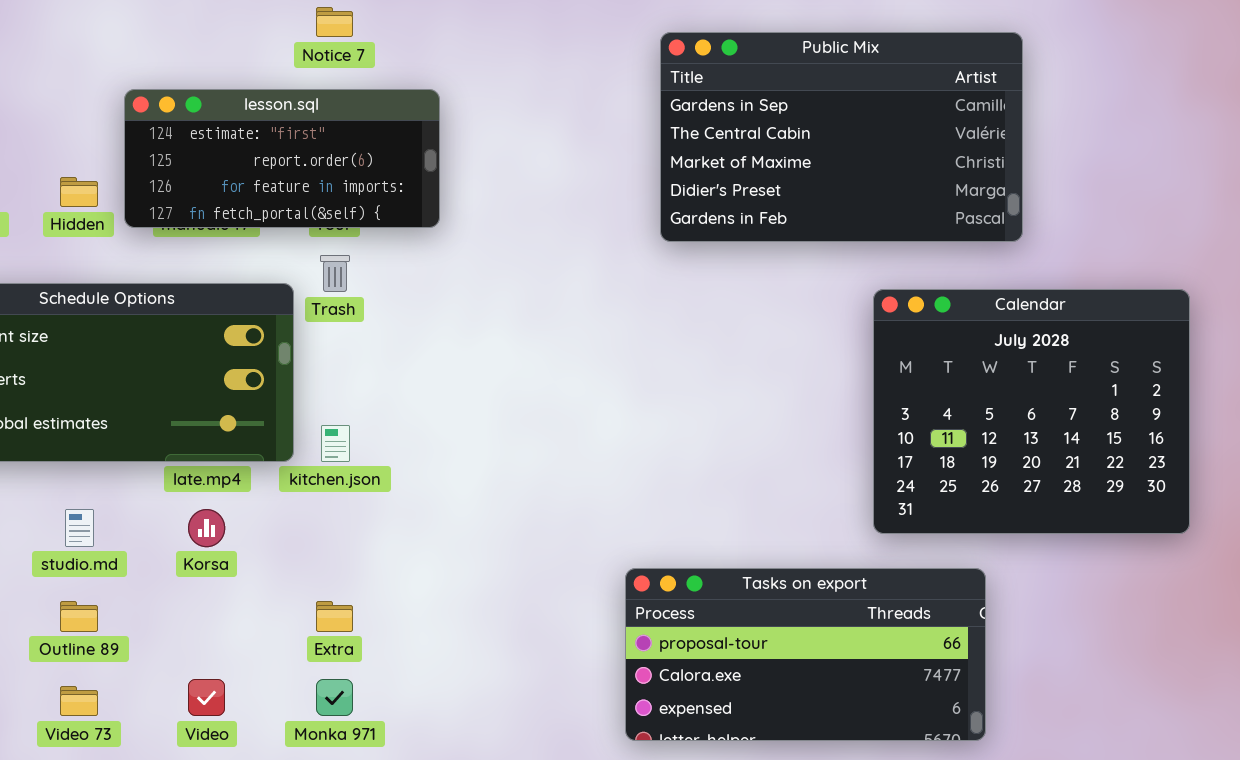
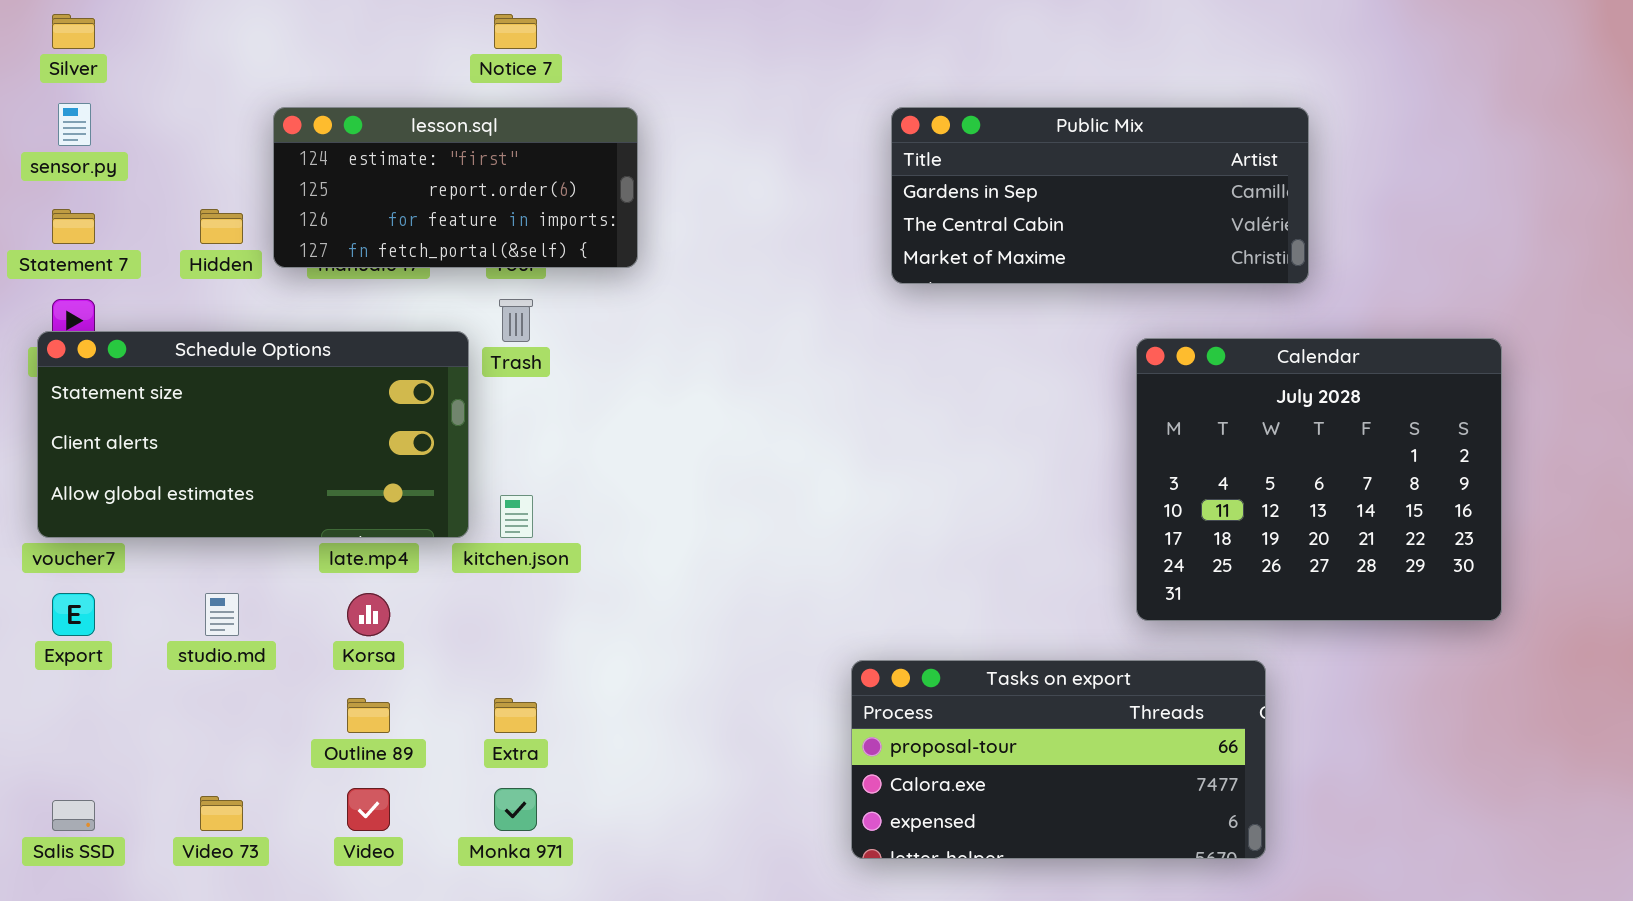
Public Mix: [660,32,1023,242] -> [891,107,1309,284], resized
Outline 89: [60,601,98,632] -> [347,698,390,733], moved

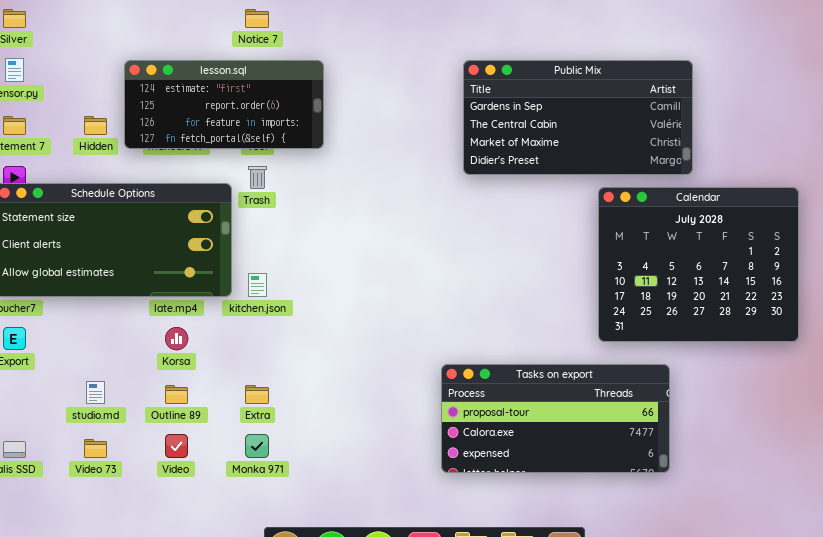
Public Mix: [891,107,1309,284] -> [463,60,693,175], resized
studio.md: [205,593,239,636] -> [86,381,105,404], moved

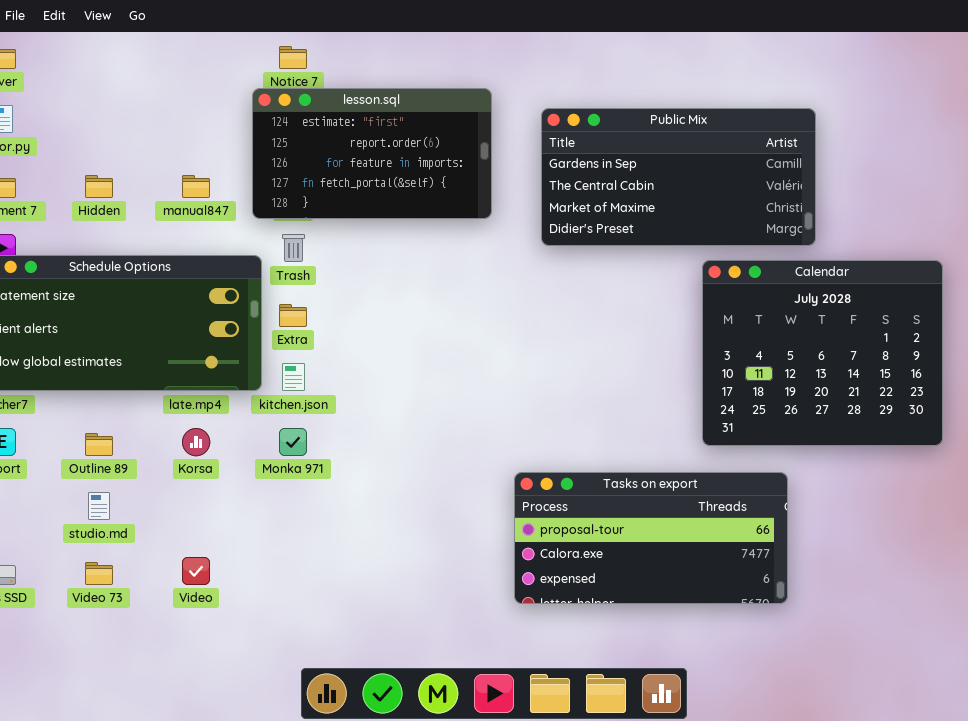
lesson.sql: [124,60,324,149] -> [252,88,492,219], moved, resized
Outline 89: [165,385,188,404] -> [85,433,113,456], moved
Extra: [245,385,269,404] -> [279,304,307,327], moved
Monka 971: [245,434,269,458] -> [279,428,307,456], moved

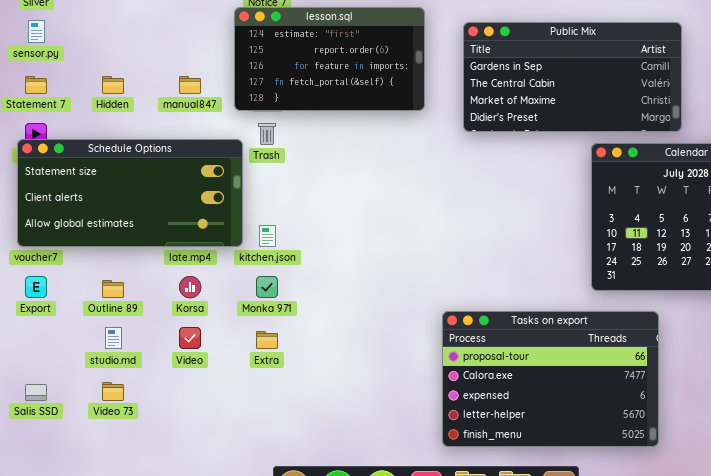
Extra: [279,304,307,327] -> [256,331,278,349], moved
Tasks on export: [514,472,788,604] -> [442,311,659,447], resized
Video: [182,557,210,585] -> [179,327,201,349], moved

